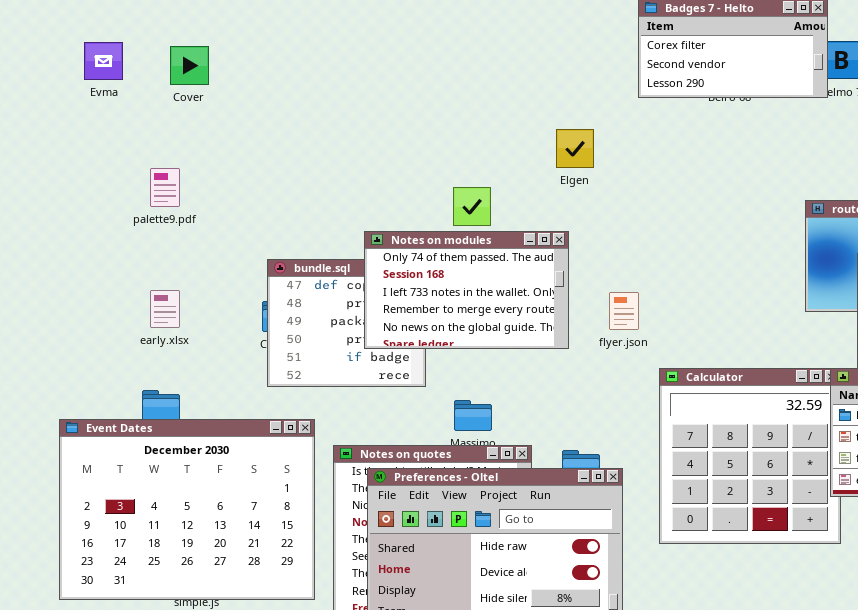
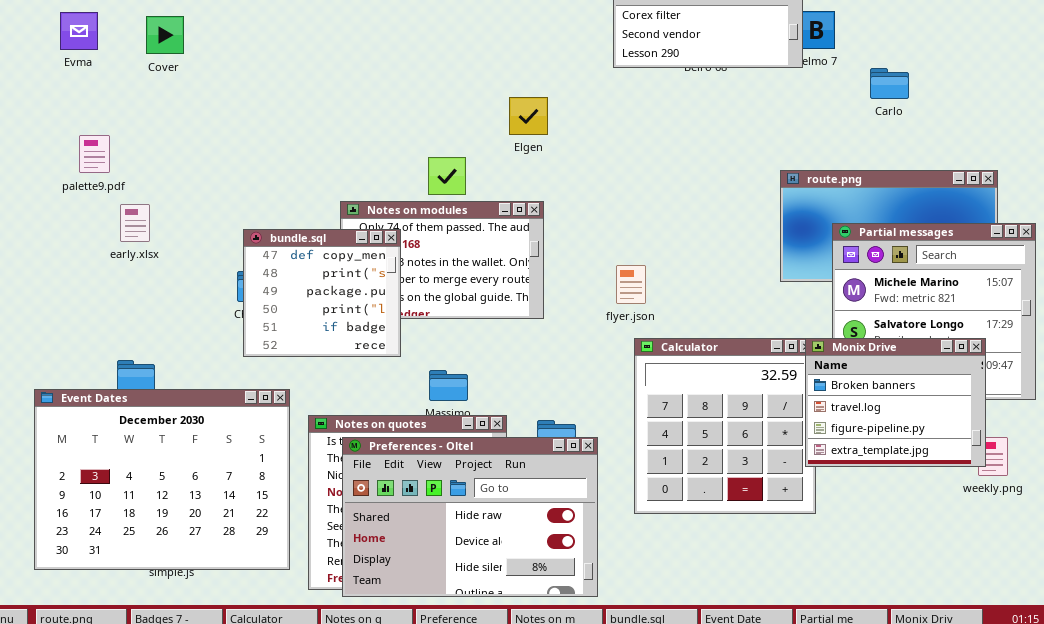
Elgen: [556,129,594,168] -> [509,97,548,135], moved
palette9.pdf: [150,168,180,207] -> [79,135,110,173], moved
bundle.sql: [267,259,426,387] -> [243,229,401,357], raised
early.xlsx: [150,290,180,328] -> [120,204,150,242], moved
flyer.json: [609,292,639,330] -> [616,265,646,304], moved

